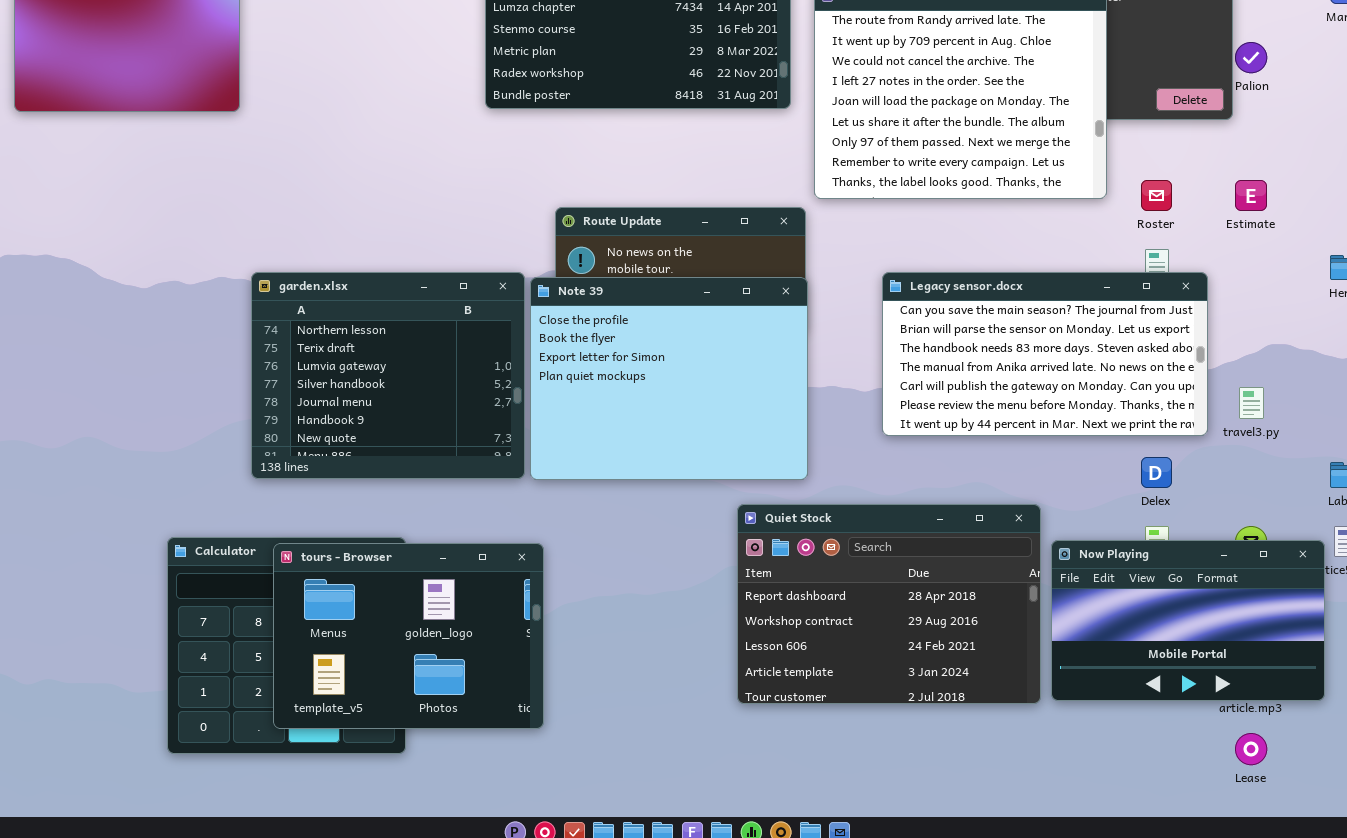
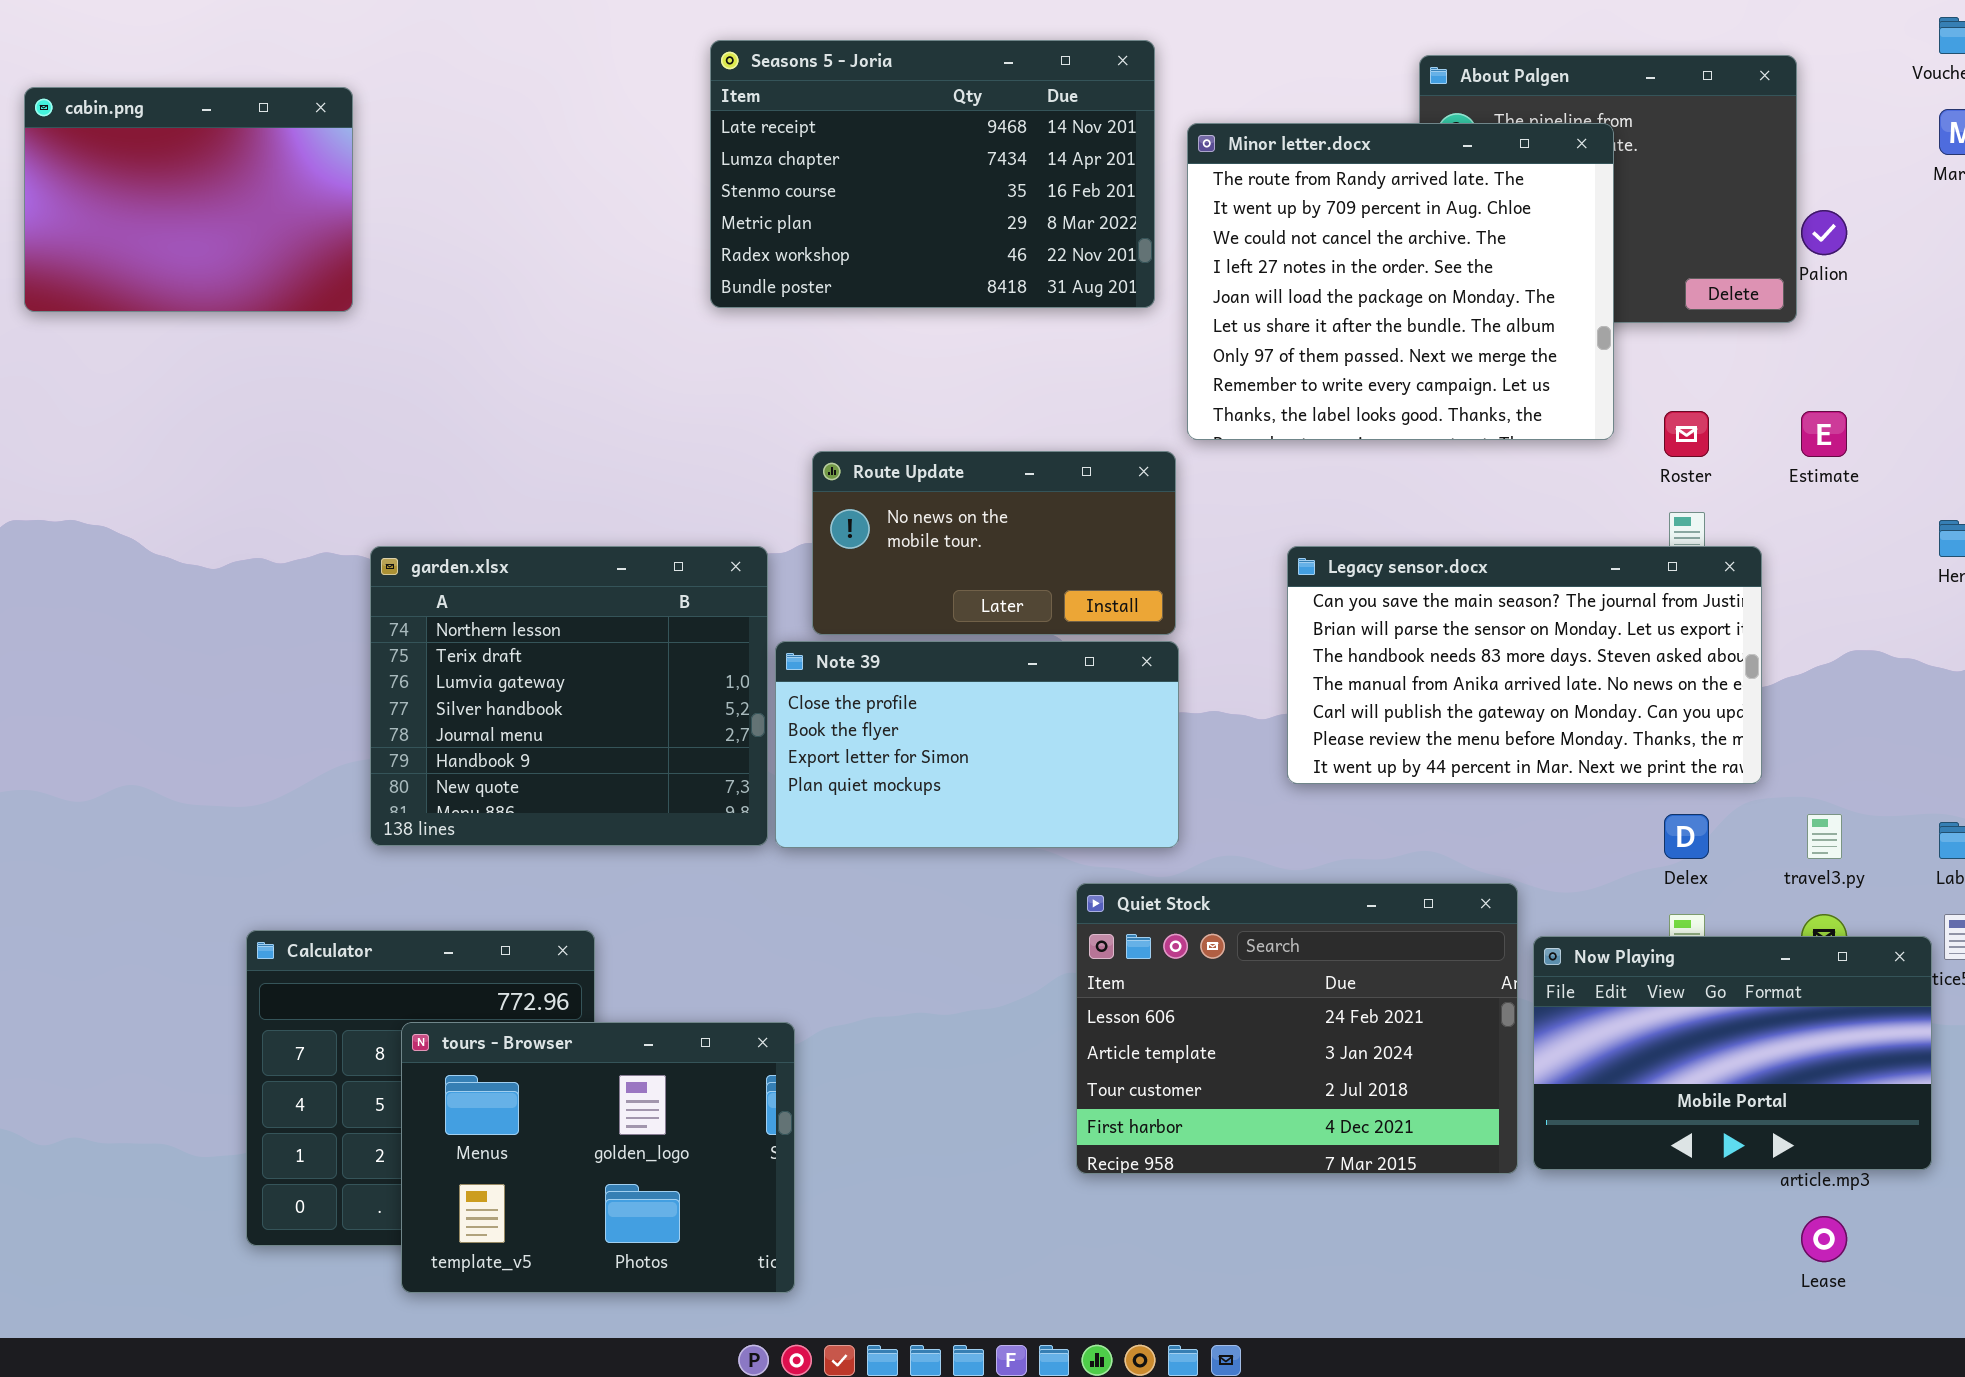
Note 39: [530,277,808,480] -> [775,641,1179,848], resized
travel3.py: [1239,387,1264,419] -> [1807,814,1842,859], moved
Quiet Stock: [737,504,1041,704] -> [1076,883,1518,1174], scrolled down 2 rows
tours - Browser: [273,543,544,729] -> [401,1022,795,1293], moved

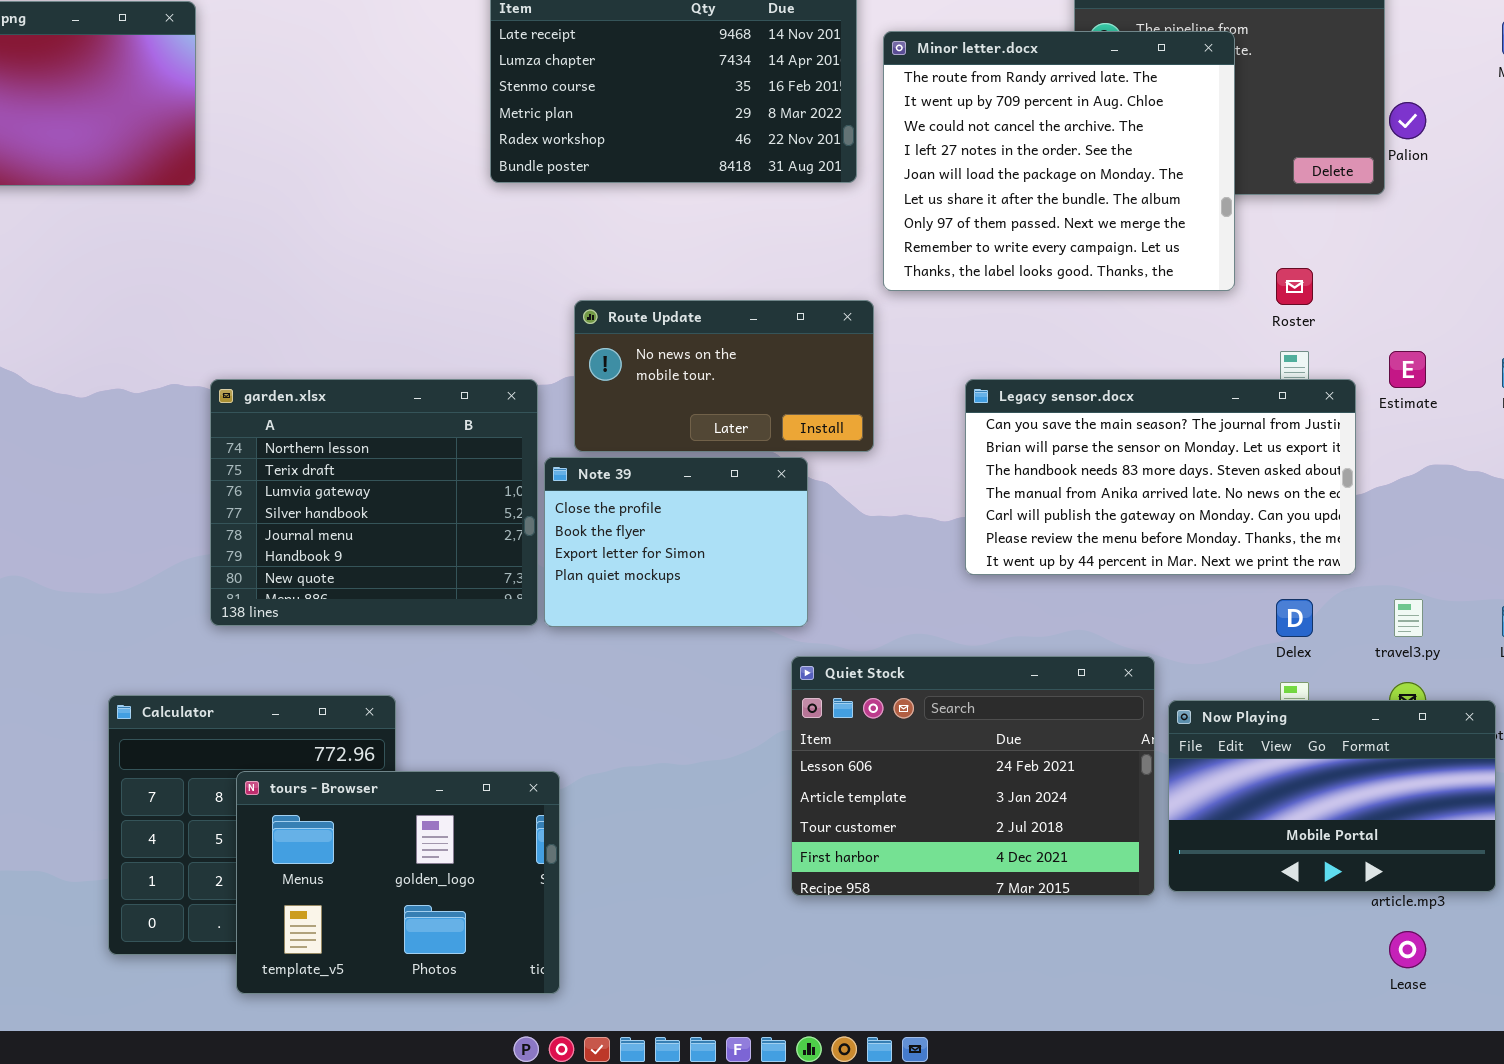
Estimate: [1801,411,1847,457] -> [1389,351,1426,388], moved
Note 39: [775,641,1179,848] -> [544,457,808,627], resized

